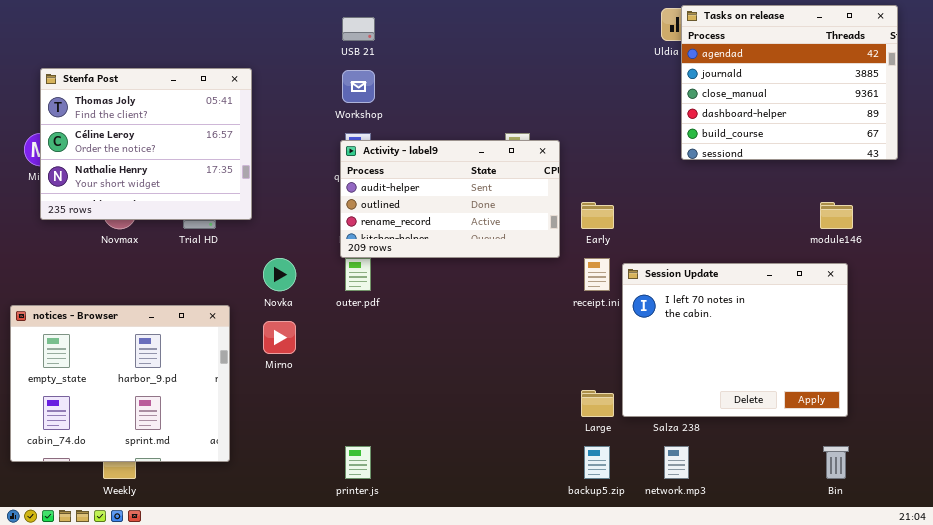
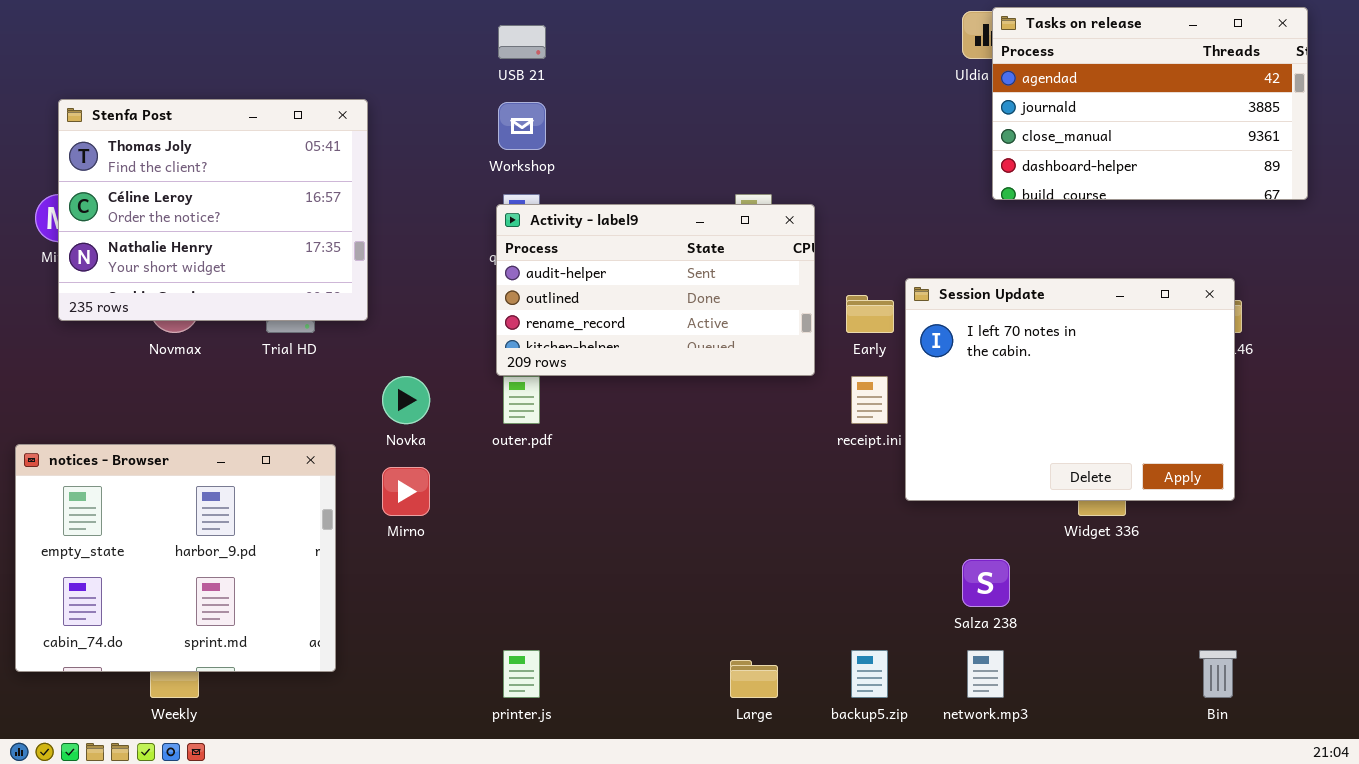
Tasks on release: [681,5,898,160] -> [992,7,1308,200], resized
Session Update: [622,263,848,417] -> [905,278,1235,501], moved
Large: [581,390,614,417] -> [730,660,778,698], moved

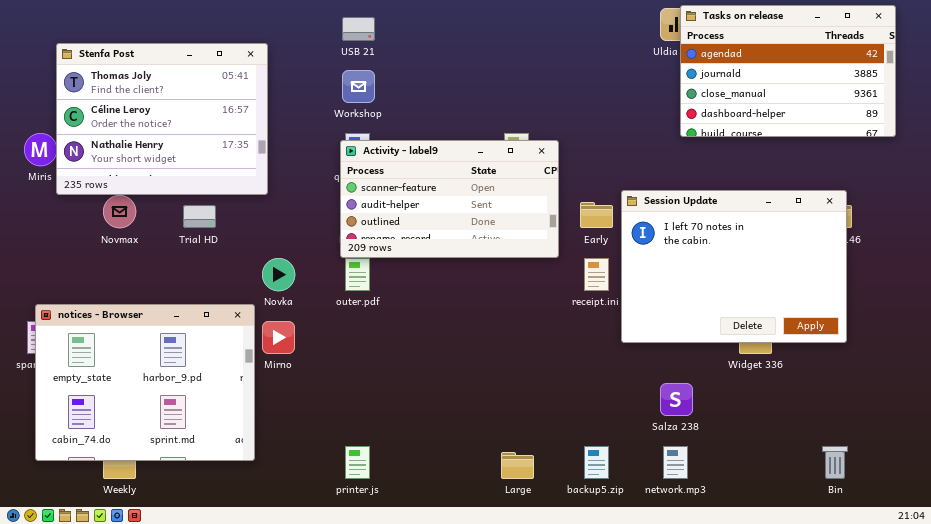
Stenfa Post: [58,99,368,321] -> [56,43,268,195], moved
Activity - label9: [496,204,815,376] -> [340,140,559,258], scrolled up 1 row
notices - Browser: [15,444,336,672] -> [35,304,255,461], moved

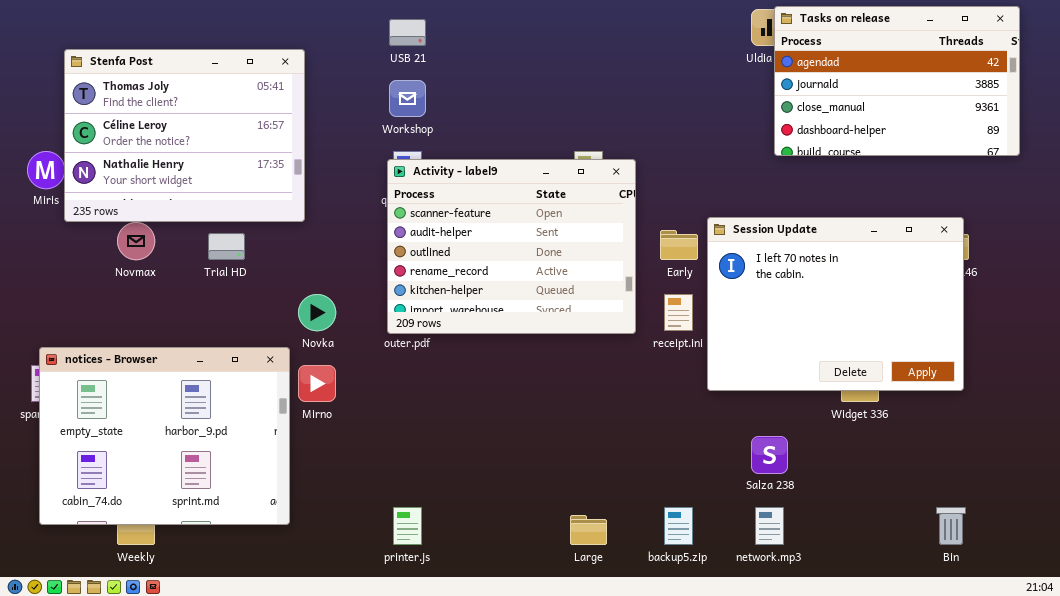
Activity - label9: [340,140,559,258] -> [387,159,636,334], resized

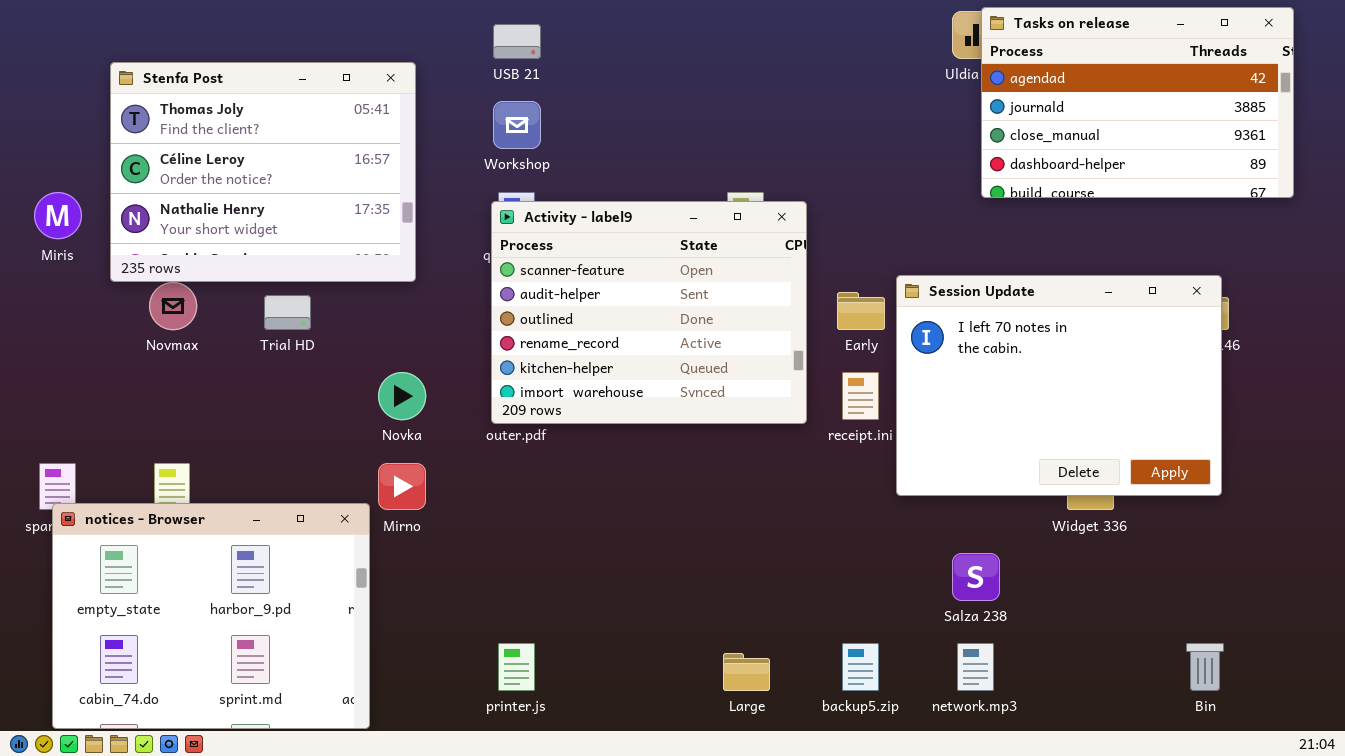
Stenfa Post: [64,49,305,222] -> [110,62,416,282], moved
notices - Browser: [39,347,290,525] -> [52,503,370,729], moved

